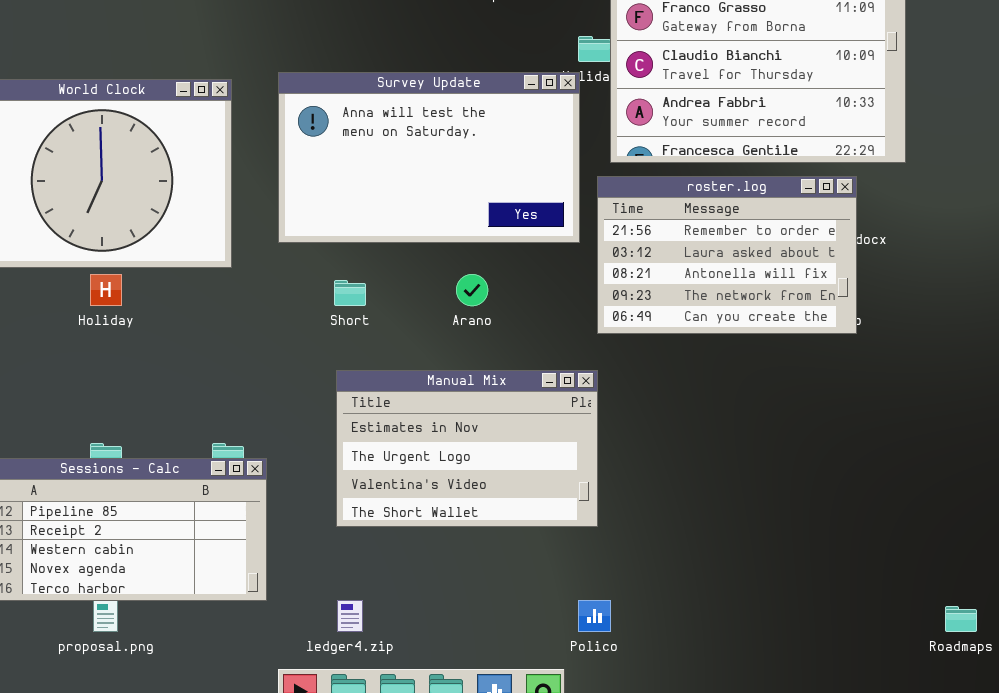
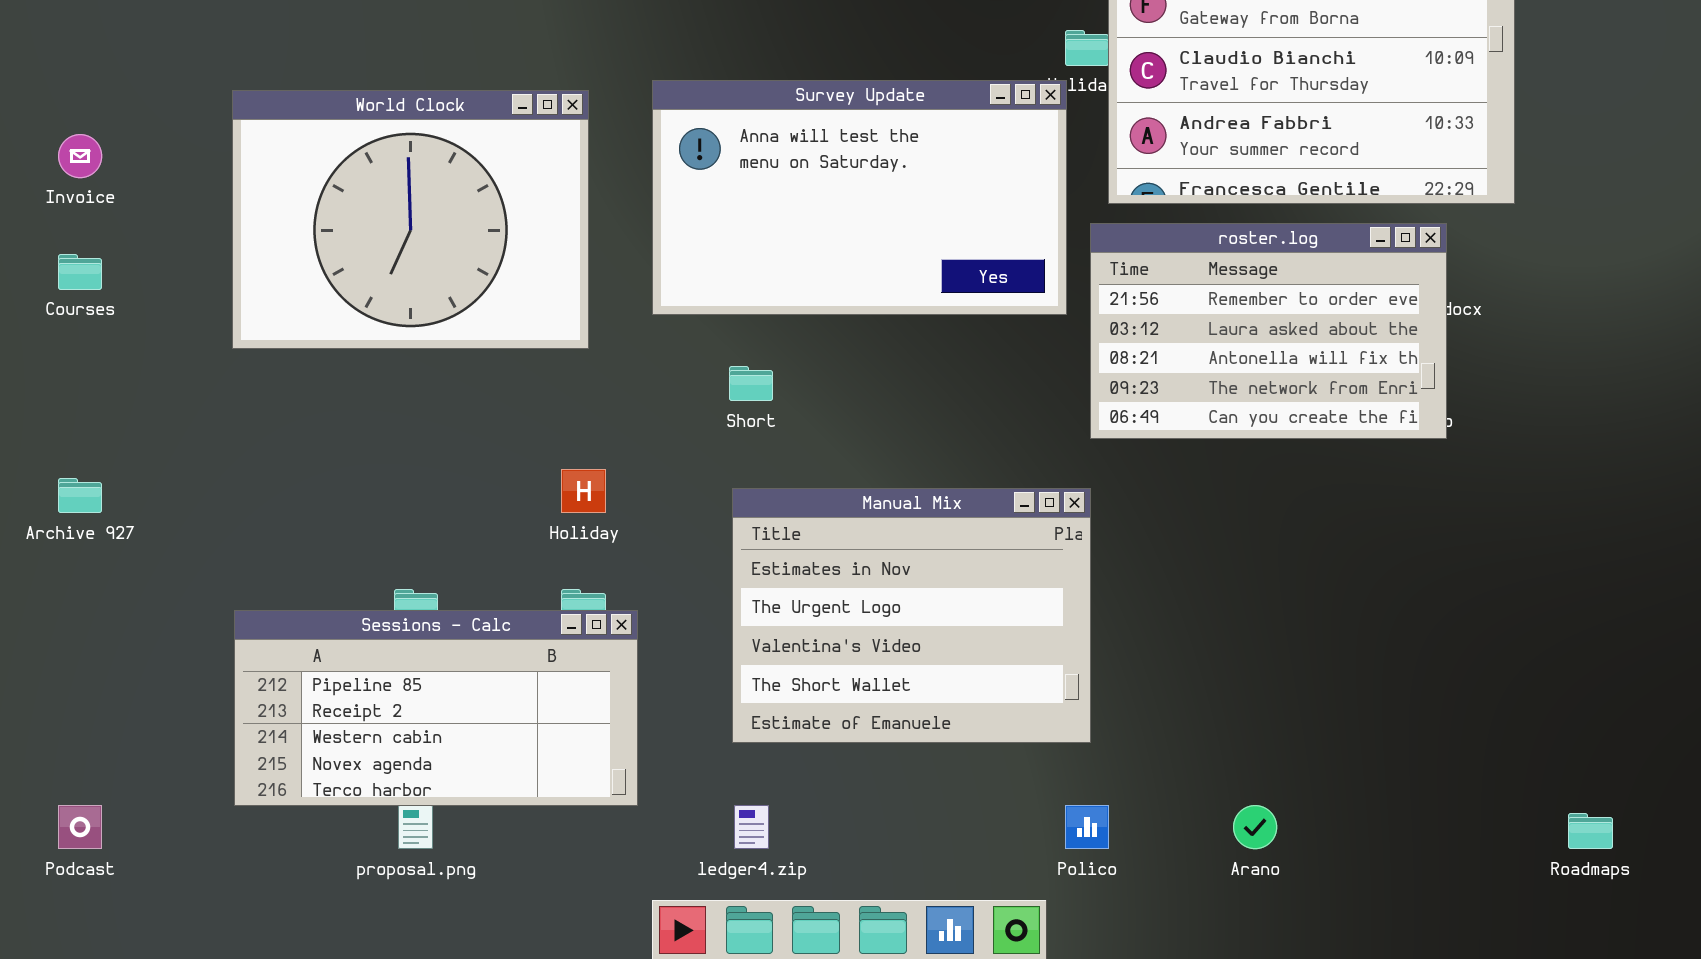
Holiday: [90,274,122,306] -> [561,469,606,513], moved
Arano: [456,274,488,306] -> [1233,805,1277,849], moved
Manual Mix: [336,370,598,527] -> [732,488,1091,743], resized

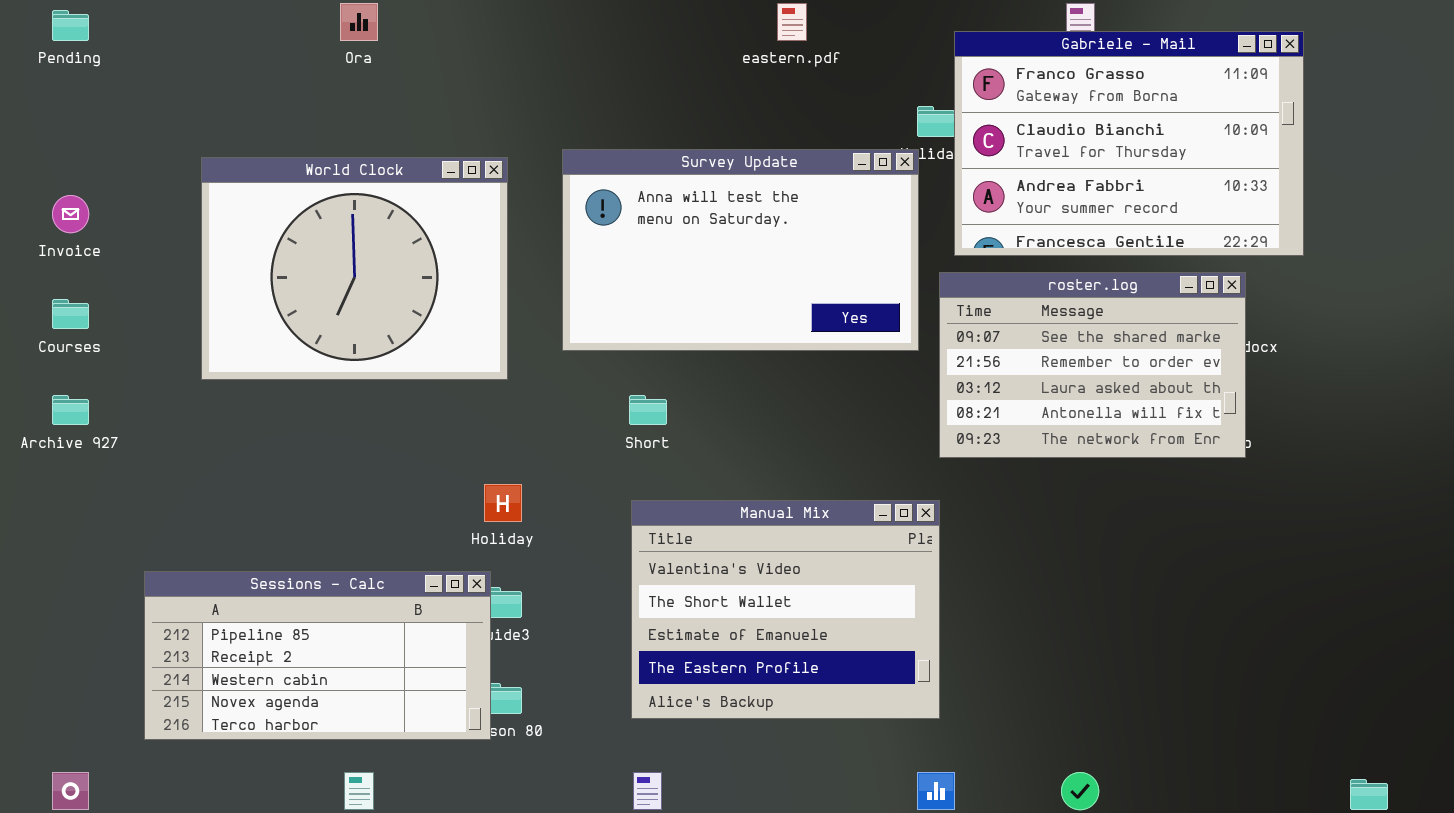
roster.log: [1090,223,1447,439] -> [939,272,1246,458], scrolled up 1 row
Archive 927: [58,478,102,513] -> [52,395,89,425], moved
Manual Mix: [732,488,1091,743] -> [631,500,940,719], scrolled down 2 rows
Sessions - Calc: [234,610,638,806] -> [144,571,491,740], moved

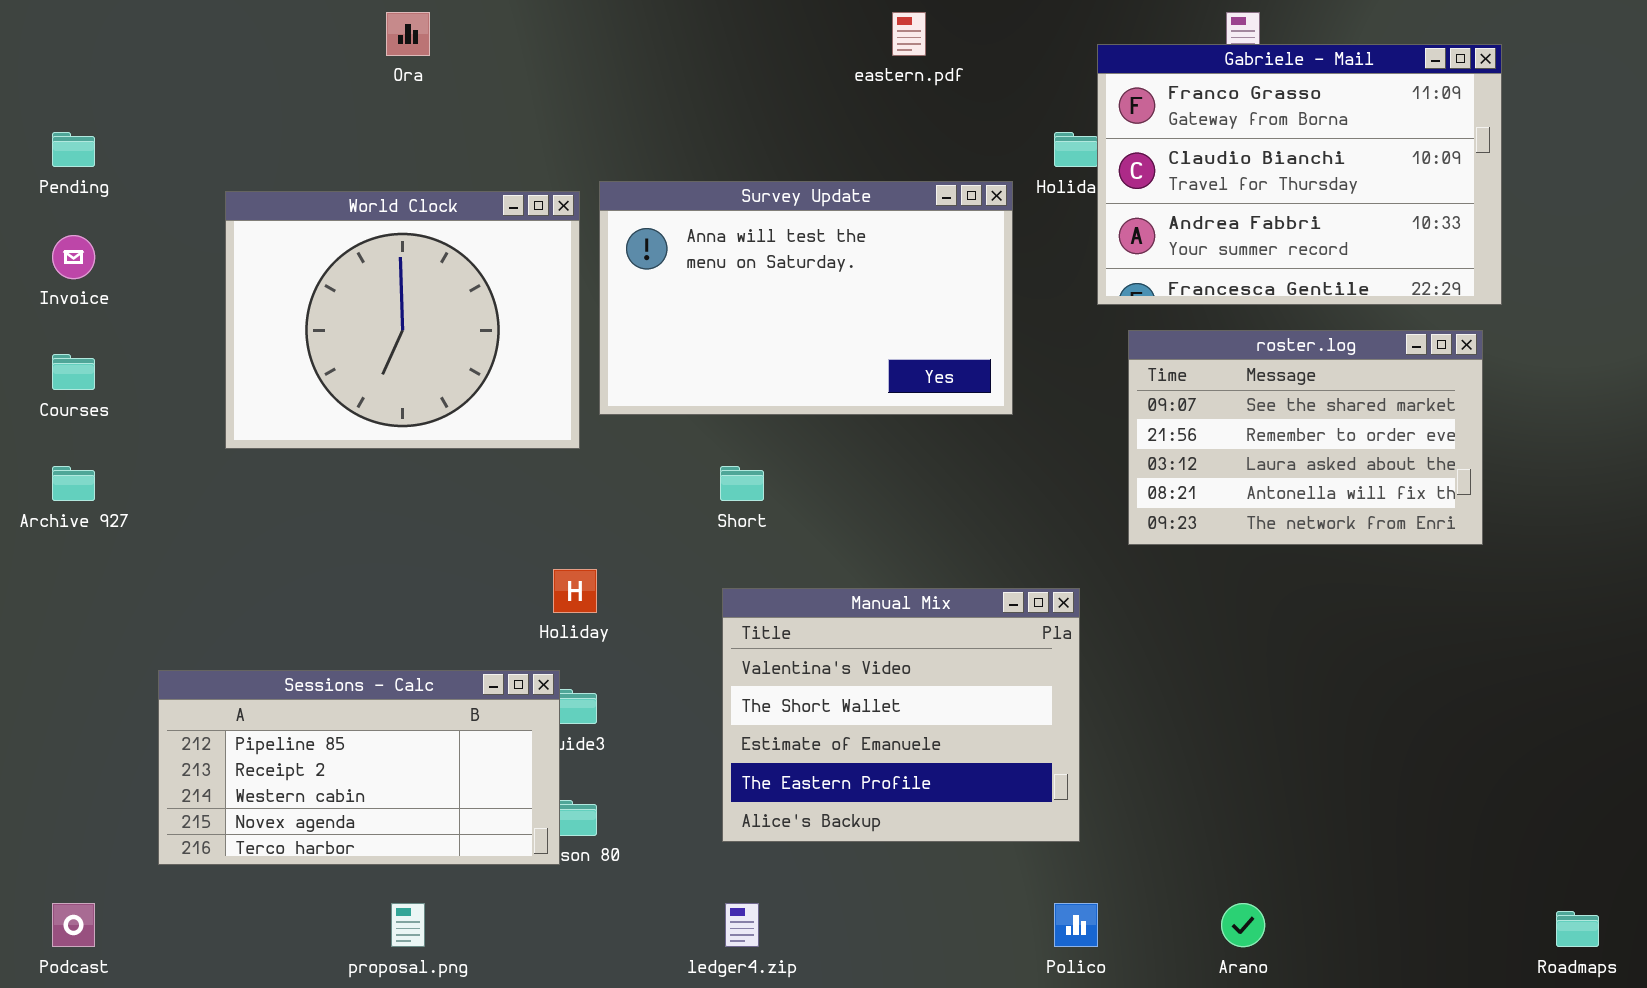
Pending: [52,10,89,41] -> [52,132,95,167], moved
Survey Update: [562,149,919,351] -> [599,181,1013,415], moved
roster.log: [939,272,1246,458] -> [1128,330,1483,545], moved

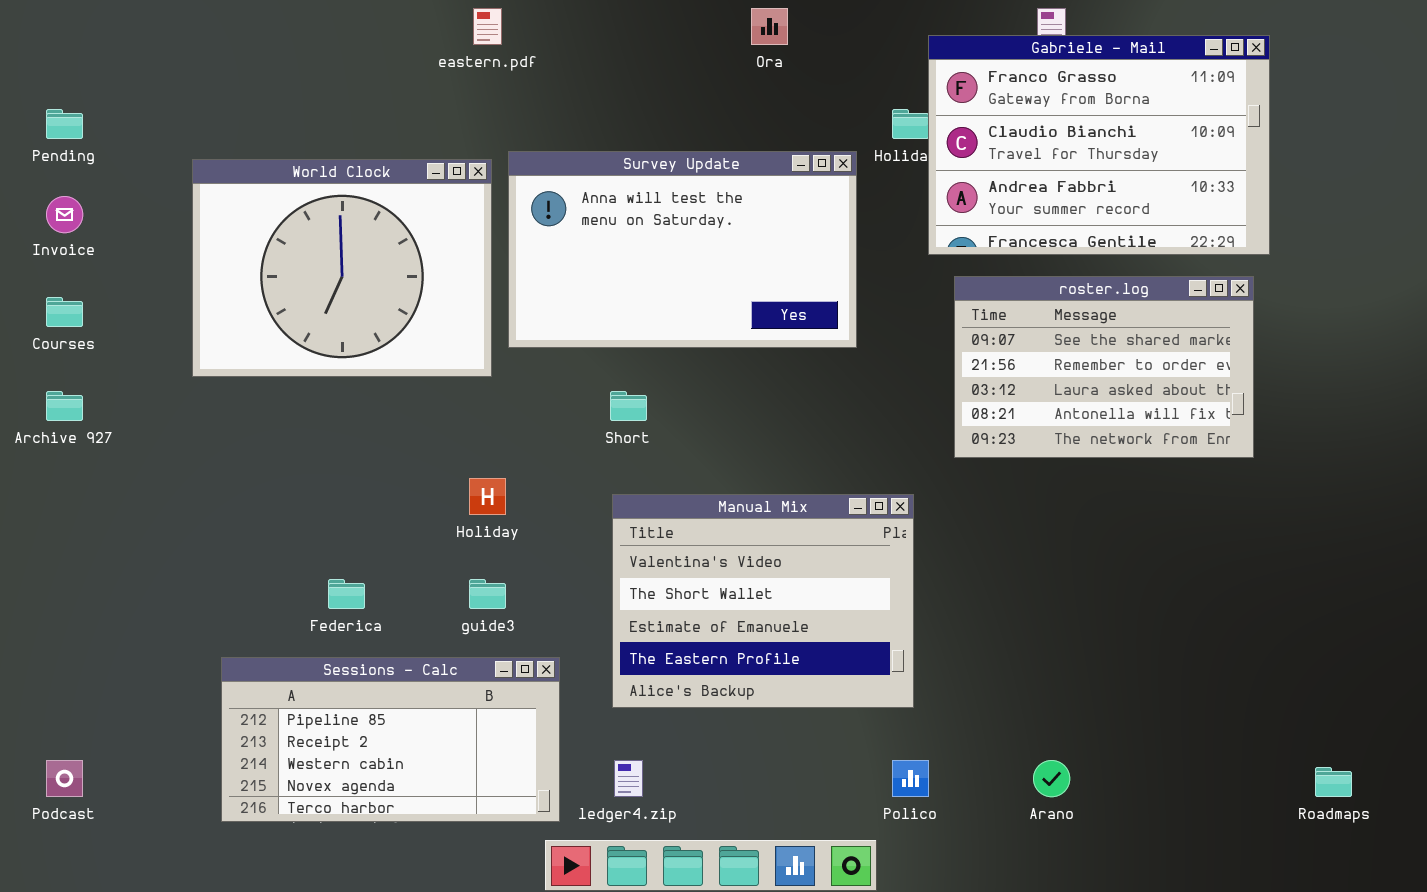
Ora: [386,12,430,56] -> [751,8,788,45], moved
eastern.pdf: [892,12,926,56] -> [473,8,502,45], moved
Sessions - Calc: [158,670,560,865] -> [221,657,560,822], moved

